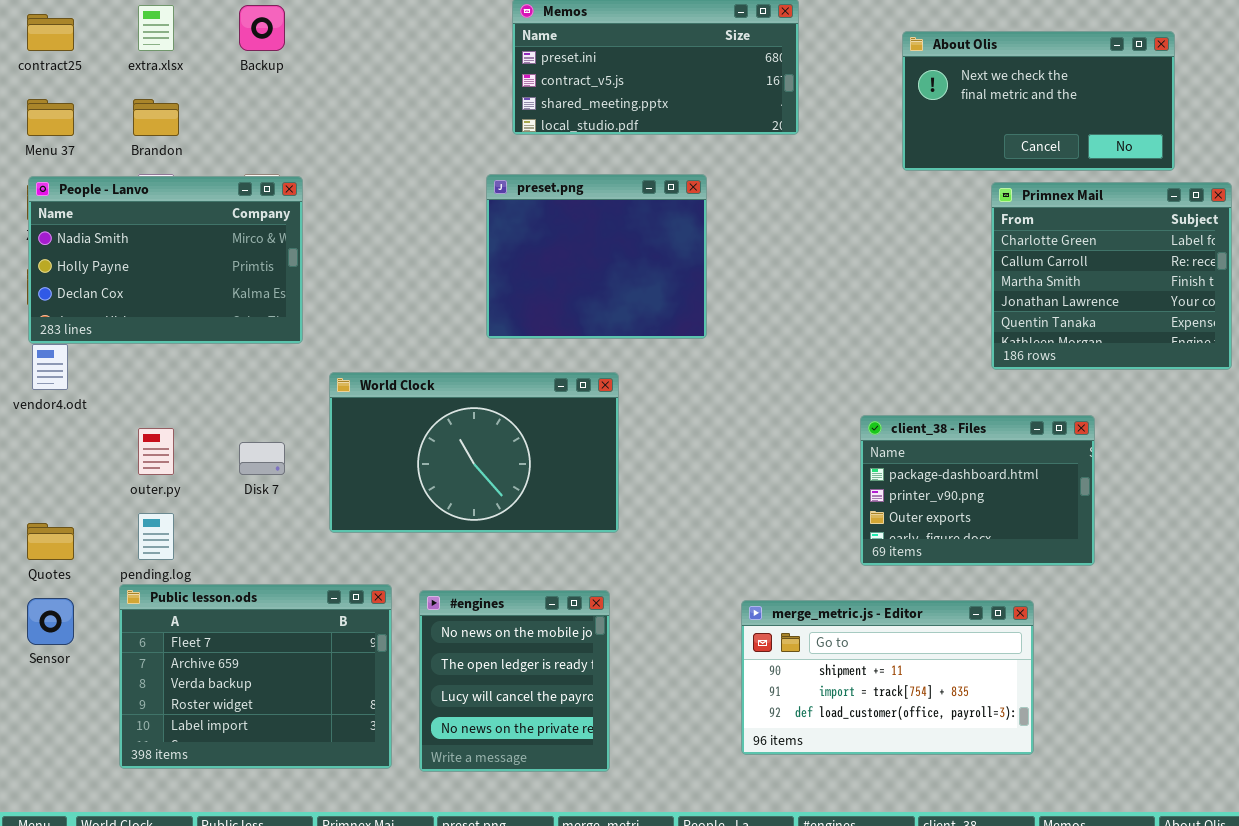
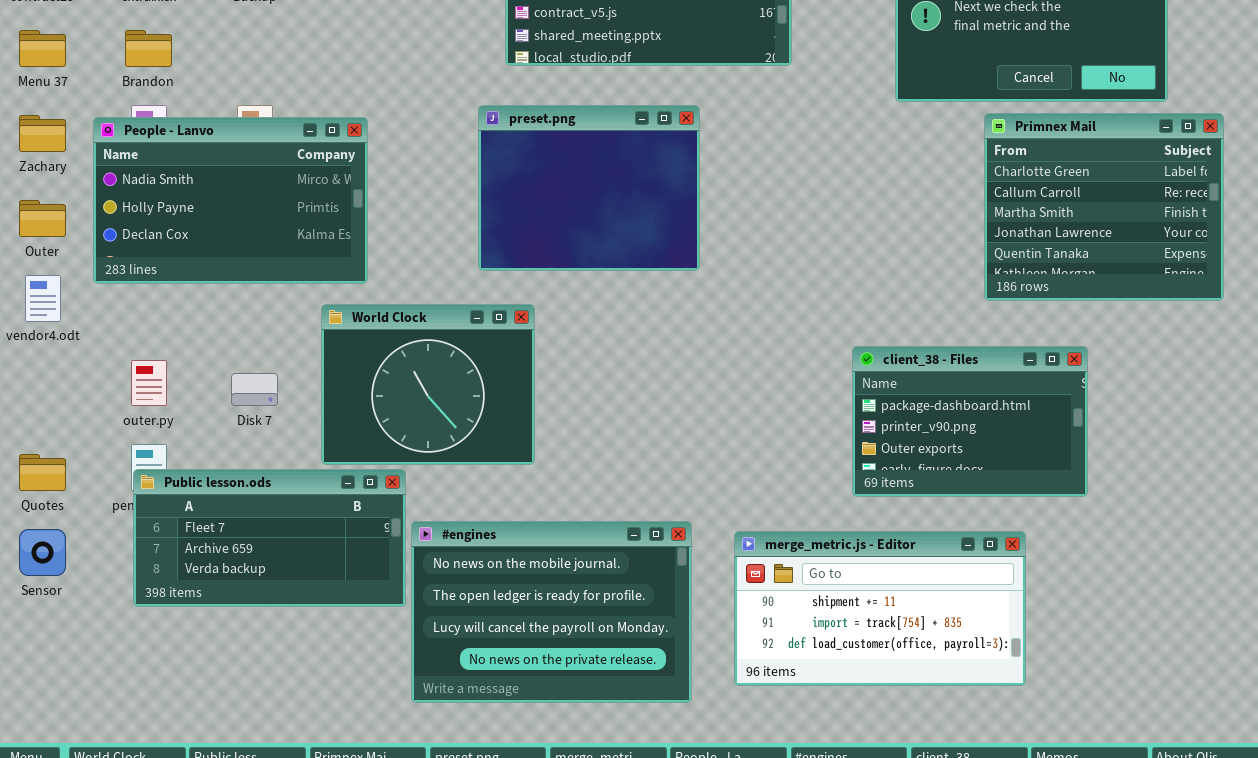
People - Lanvo: [28,176,303,344] -> [93,117,368,284], moved
World Clock: [329,372,619,533] -> [321,304,535,465], resized
Public lesson.ods: [119,584,392,769] -> [133,469,406,607], moved, resized
#engines: [419,590,610,772] -> [411,521,692,703], resized

